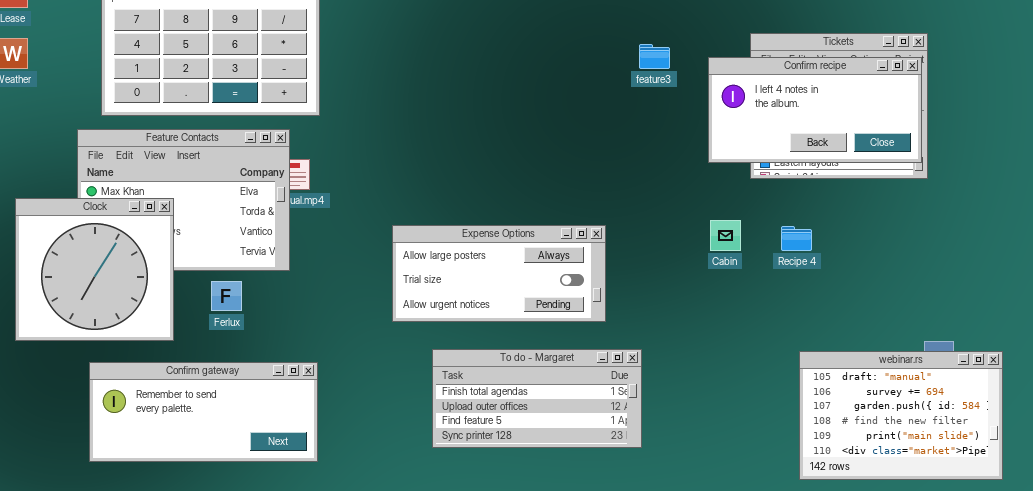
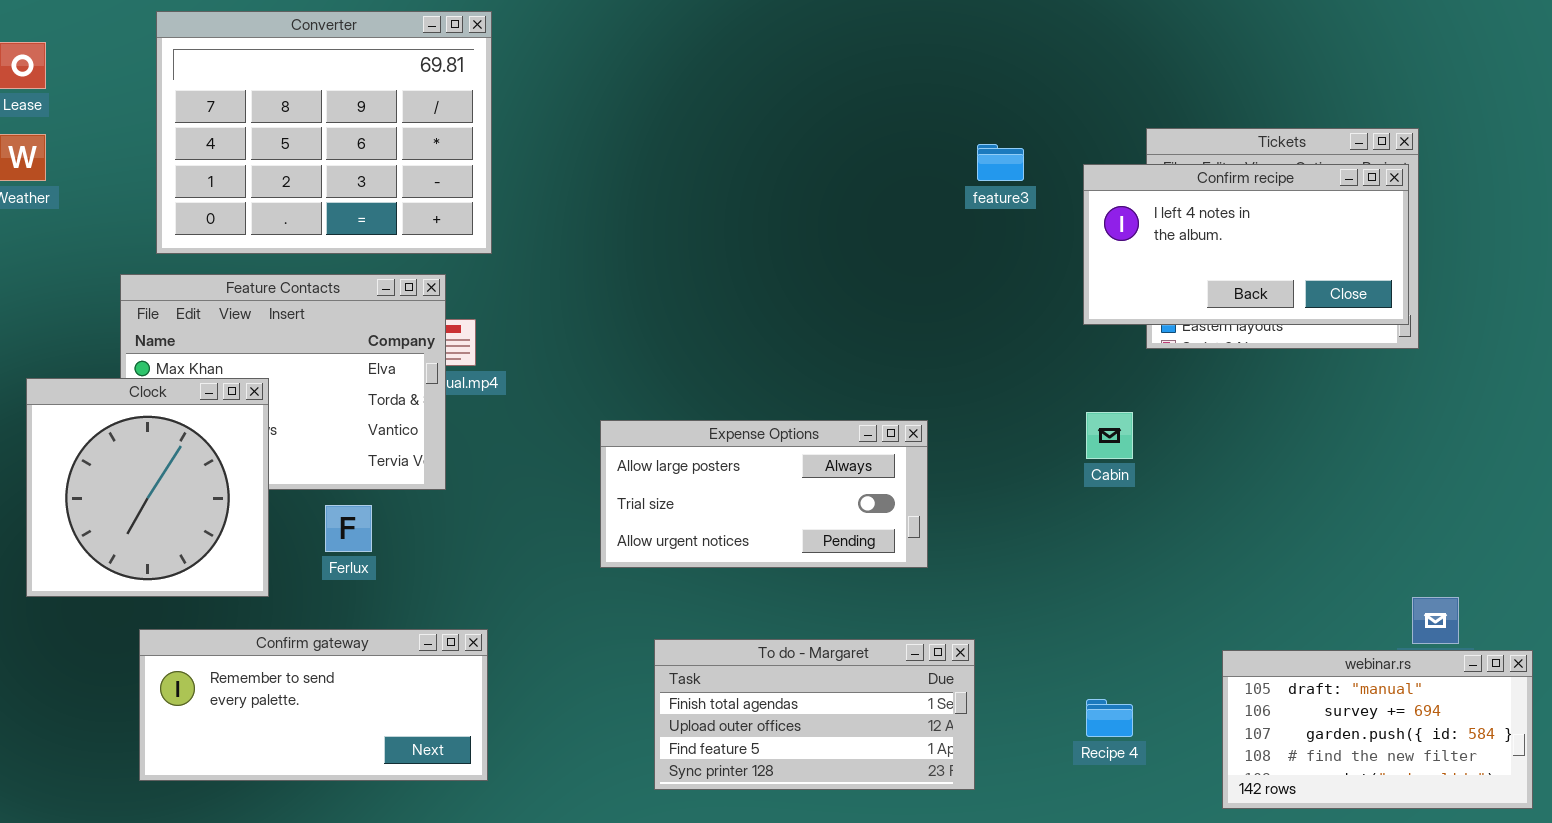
Recipe 4: [781,226,812,251] -> [1086,699,1133,737], moved
To do - Margaret: [432,349,642,448] -> [654,639,975,790], moved
webinar.rs: [799,351,1003,480] -> [1222,650,1533,809], resized

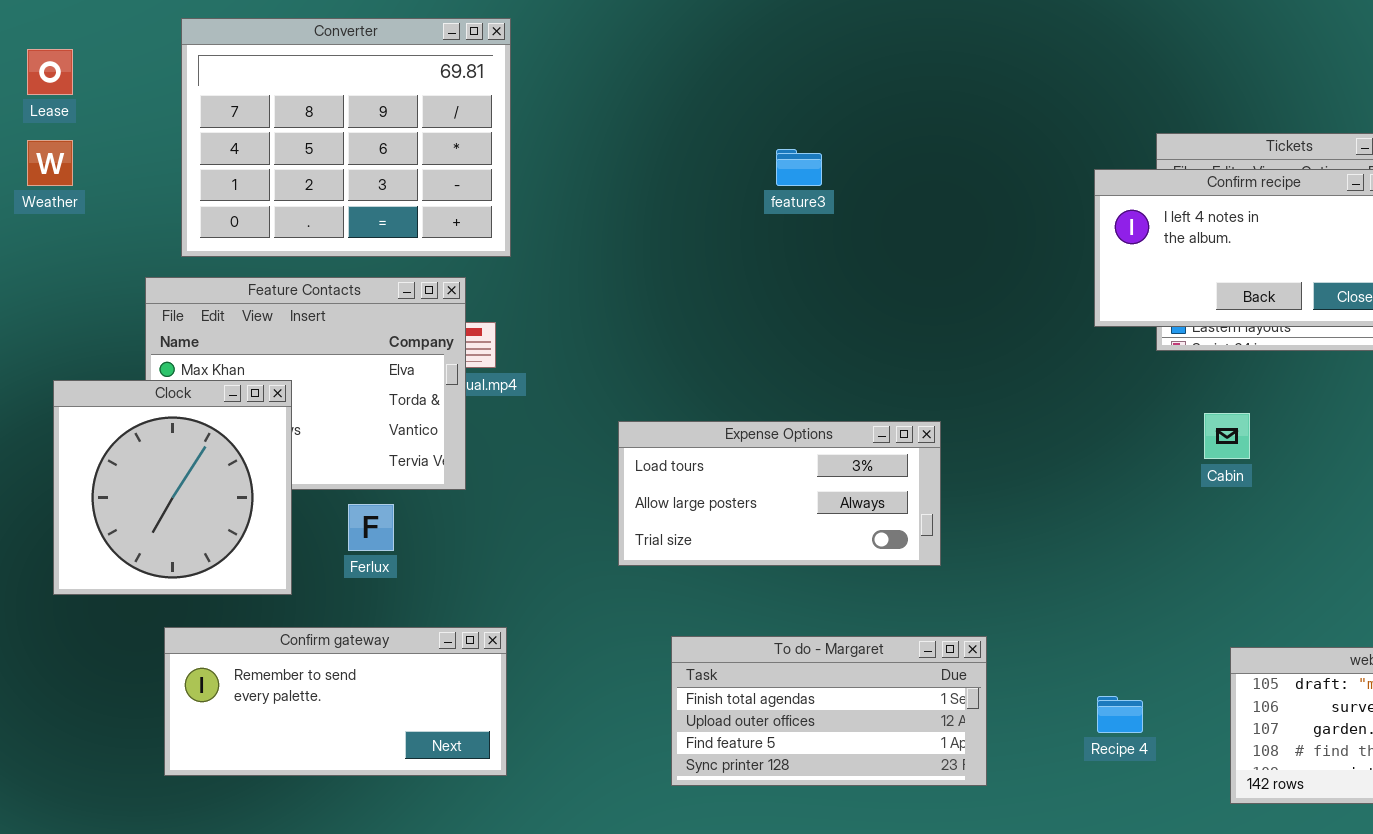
feature3: [977,144,1024,181] -> [776,149,822,186], moved
Cabin: [1086,412,1133,459] -> [1204,413,1250,459], moved
Expense Options: [600,420,928,568] -> [618,421,941,566], scrolled up 1 row

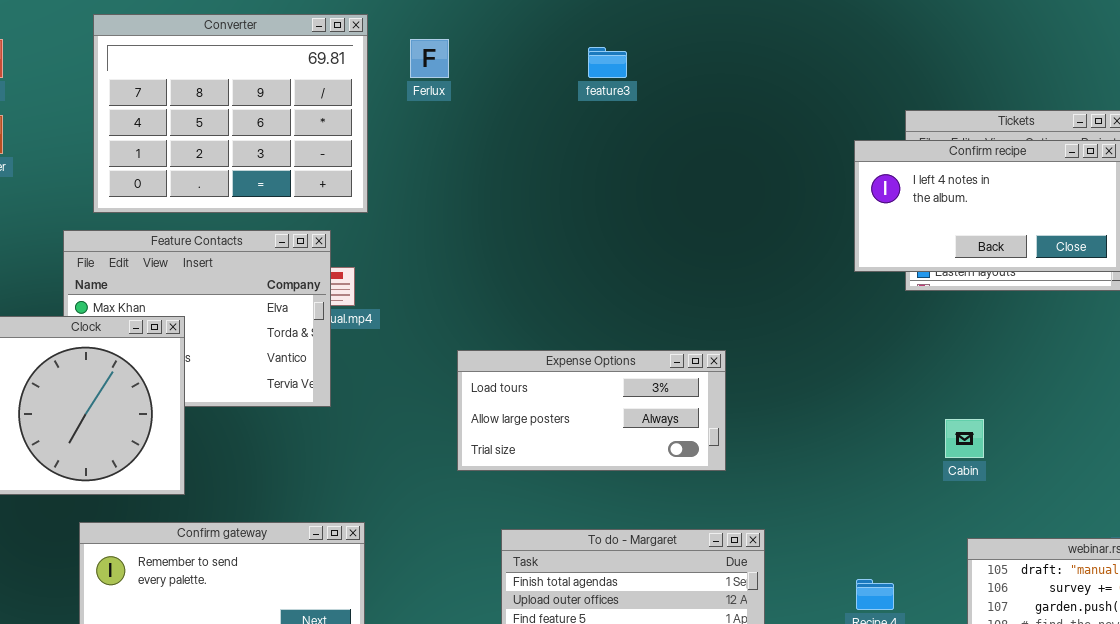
feature3: [776,149,822,186] -> [588,47,627,78], moved
Cabin: [1204,413,1250,459] -> [945,419,984,458], moved
Ferlux: [348,504,394,551] -> [410,39,449,78], moved

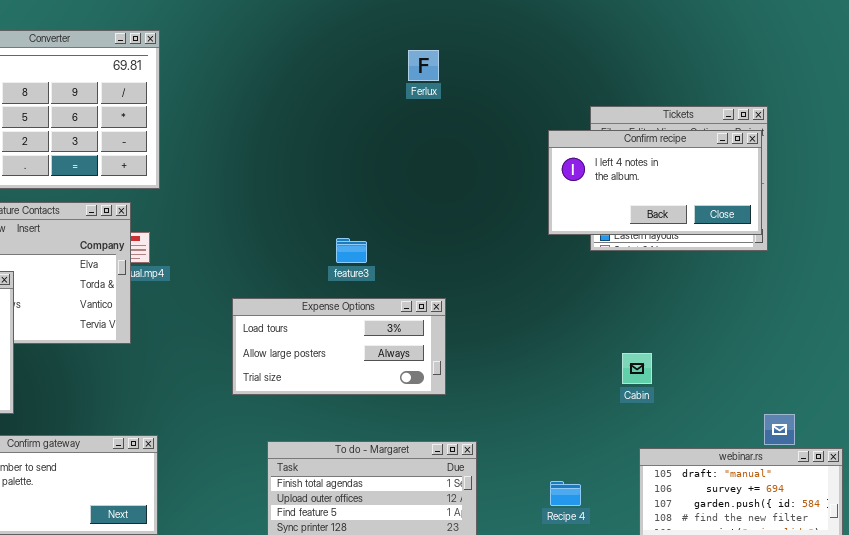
Ferlux: [410,39,449,78] -> [408,50,439,81], moved
feature3: [588,47,627,78] -> [336,238,367,263], moved

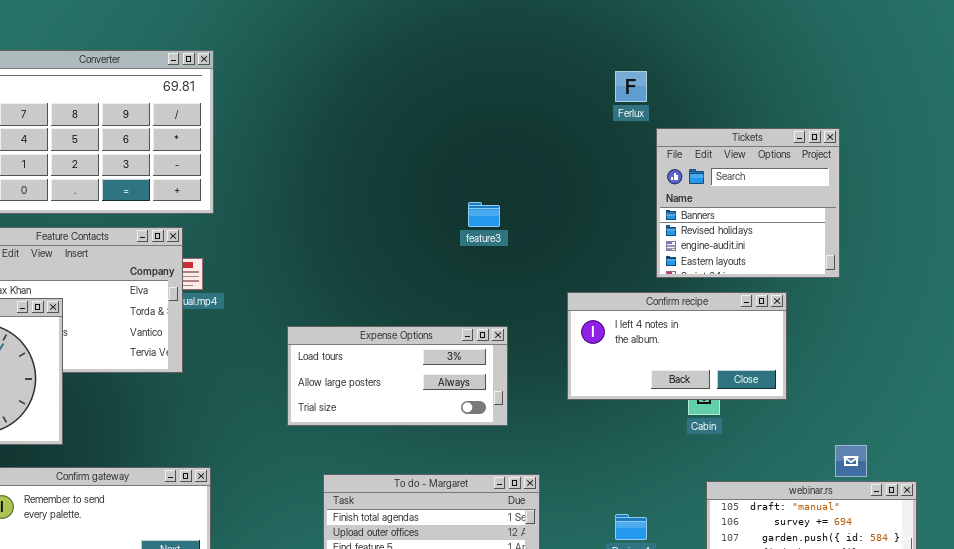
Ferlux: [408,50,439,81] -> [615,71,647,102], moved
Confirm recipe: [548,130,762,235] -> [567,292,787,400], moved
feature3: [336,238,367,263] -> [468,202,500,227], moved

